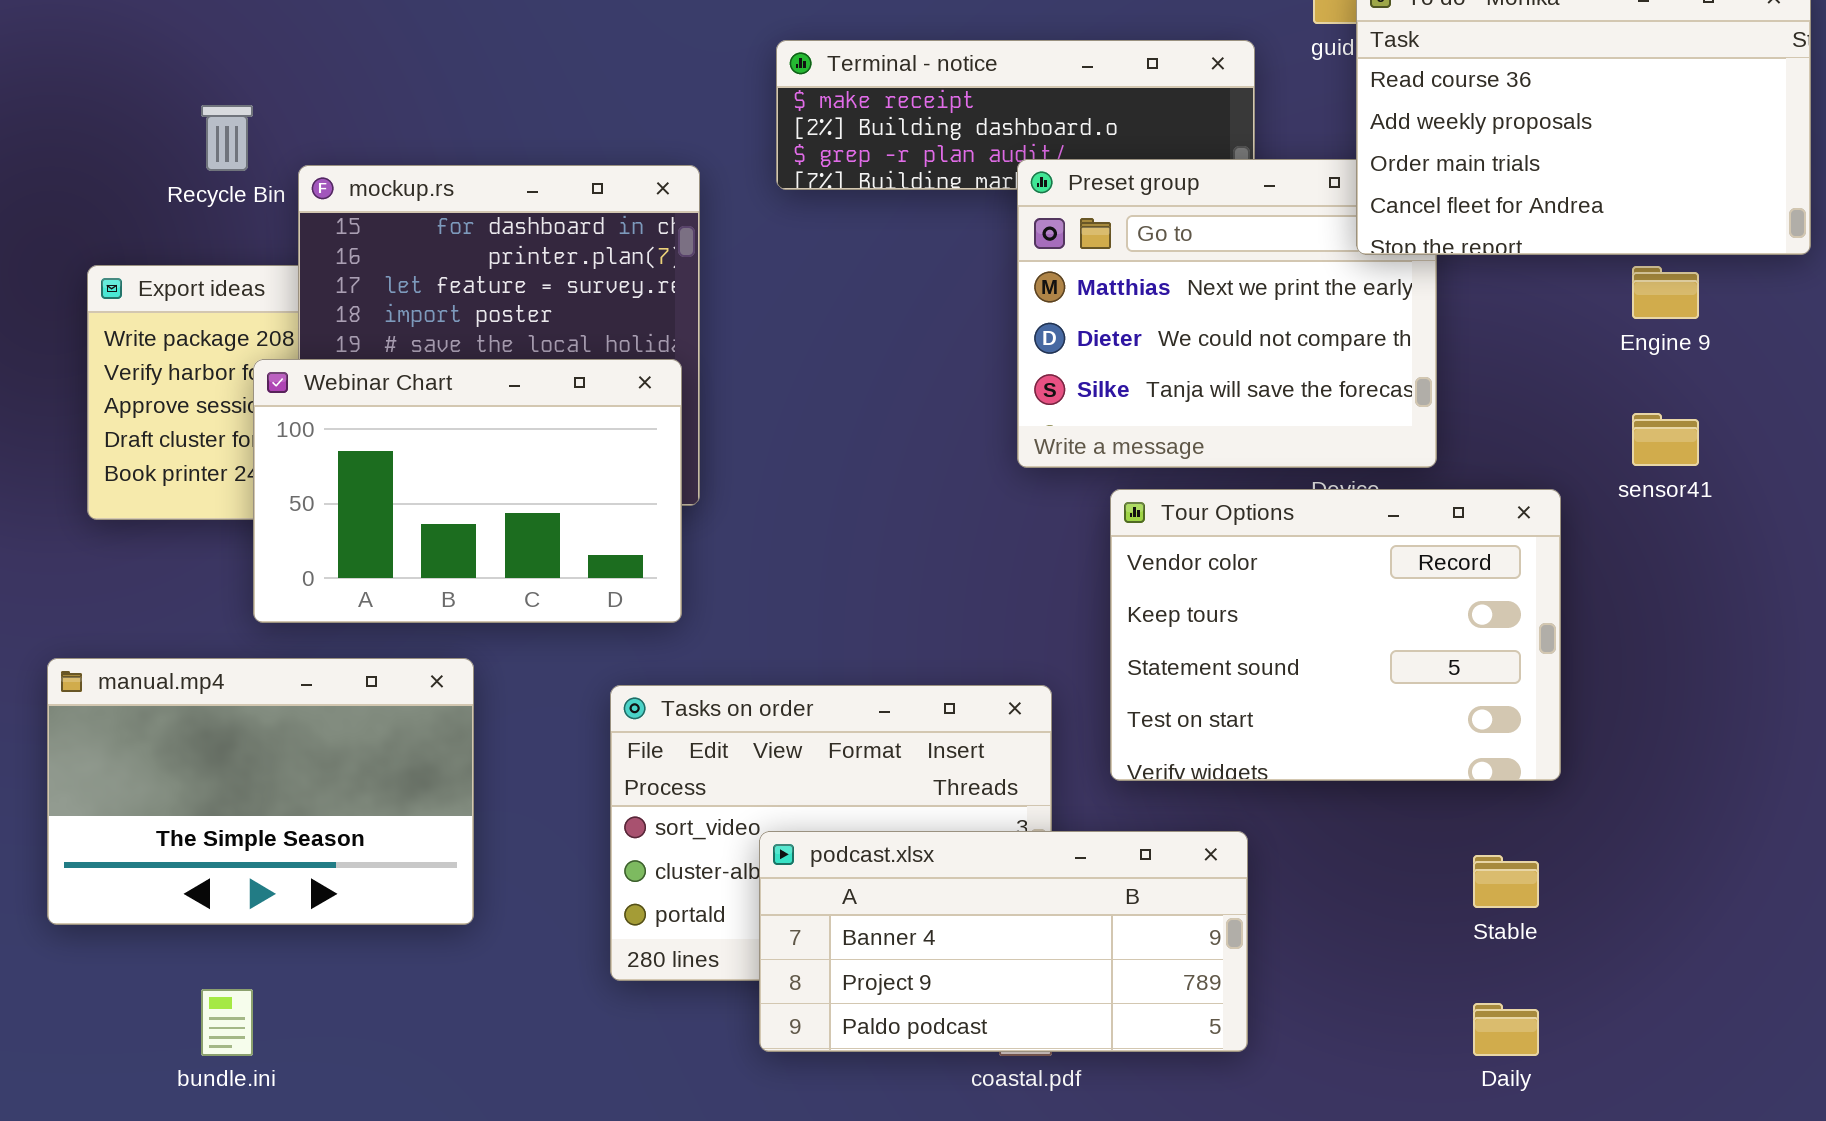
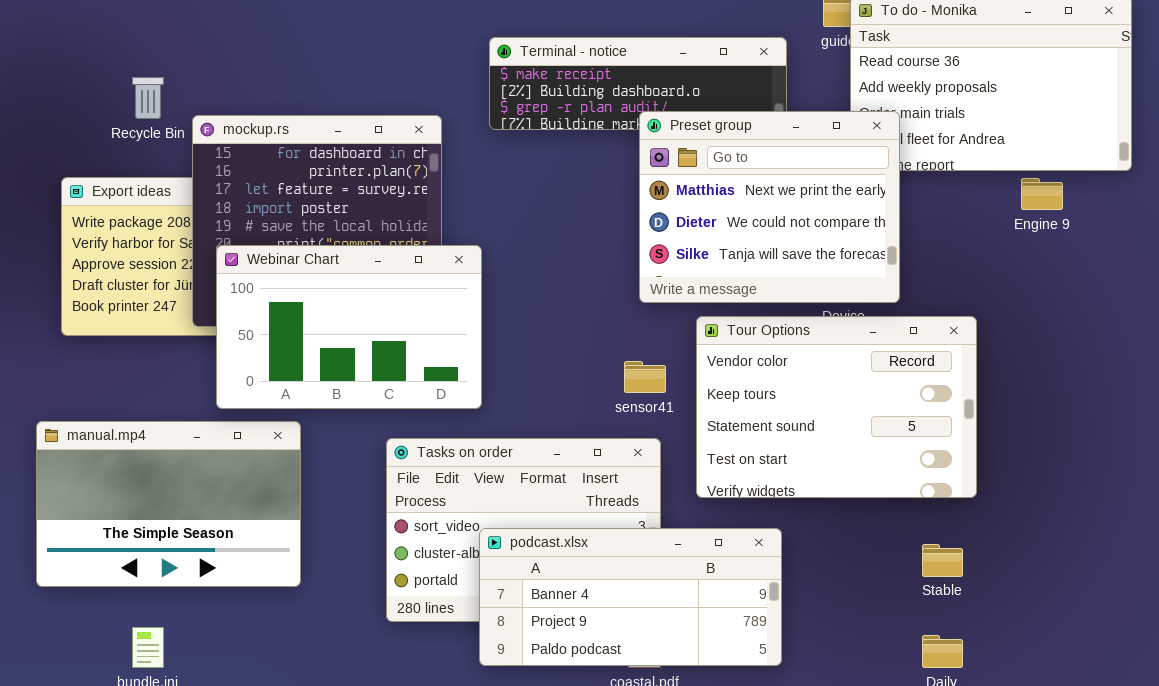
Preset group: [1017,159,1437,468] -> [639,111,900,303], raised
Webinar Chart: [253,359,682,623] -> [216,245,482,409], moved
sensor41: [1632,413,1699,466] -> [624,361,666,393], moved

